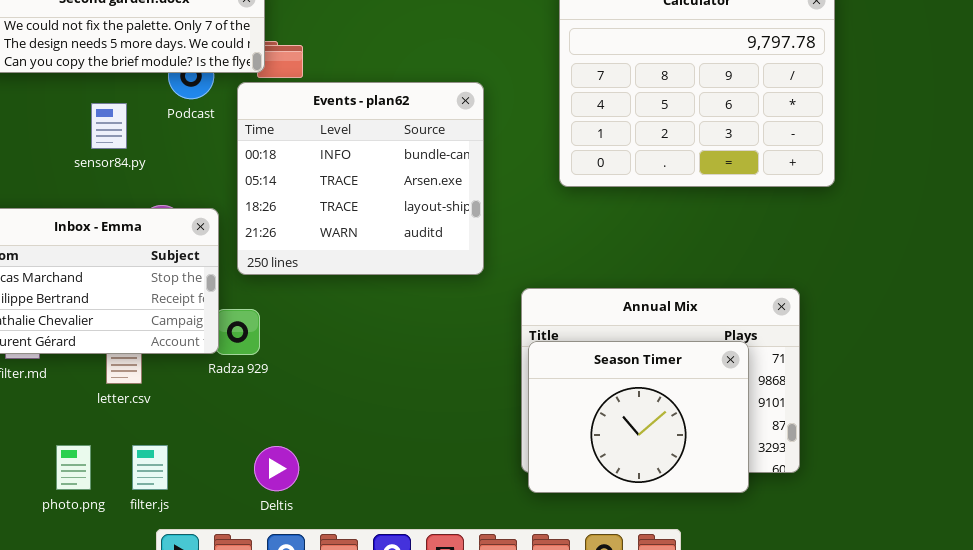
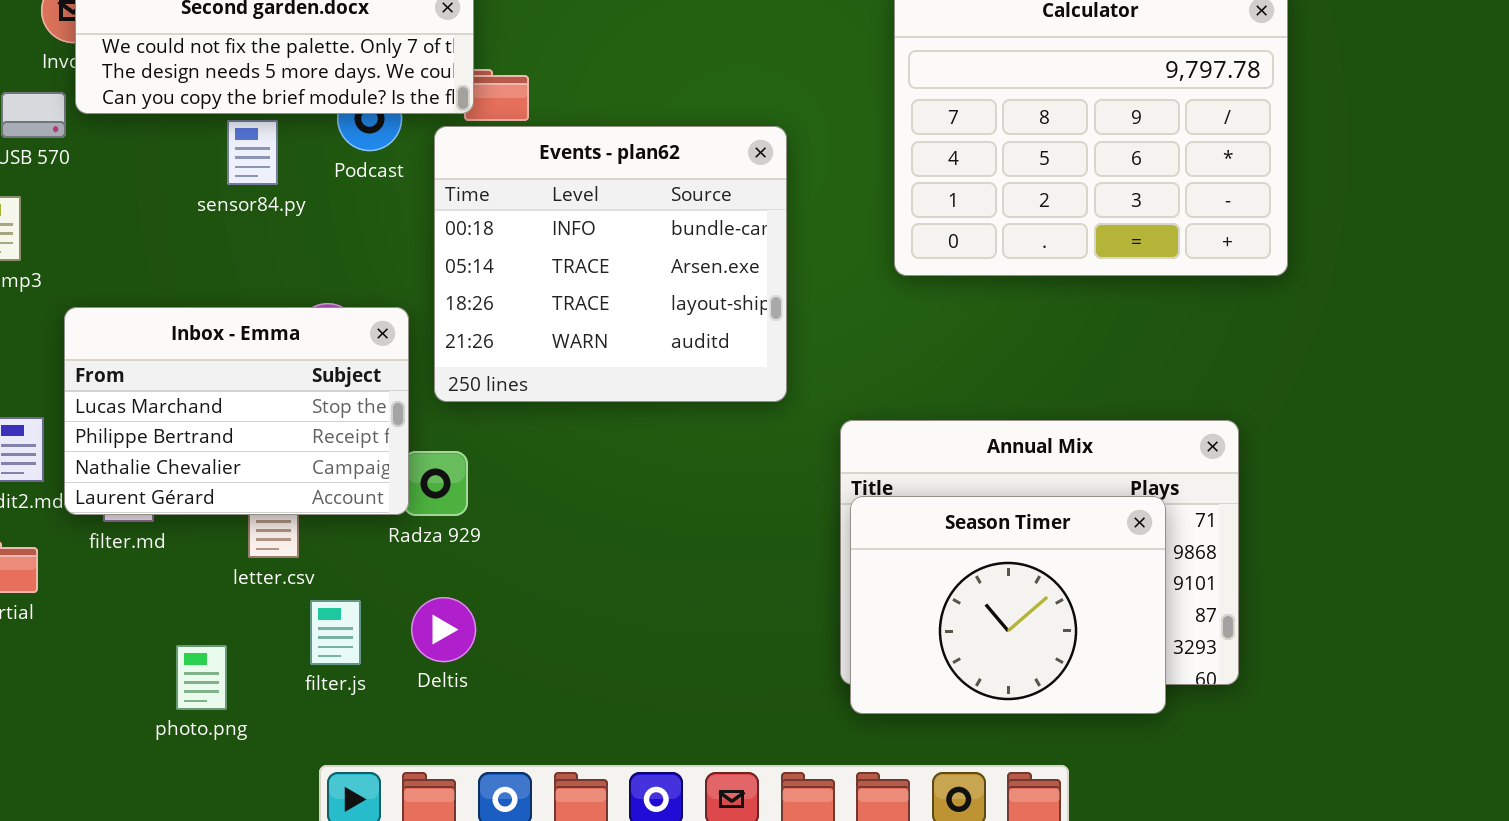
sensor84.py: [91,103,127,149] -> [227,120,278,185], moved
filter.js: [132,445,168,490] -> [310,600,361,665], moved
Deltis: [254,446,299,491] -> [411,597,476,662], moved

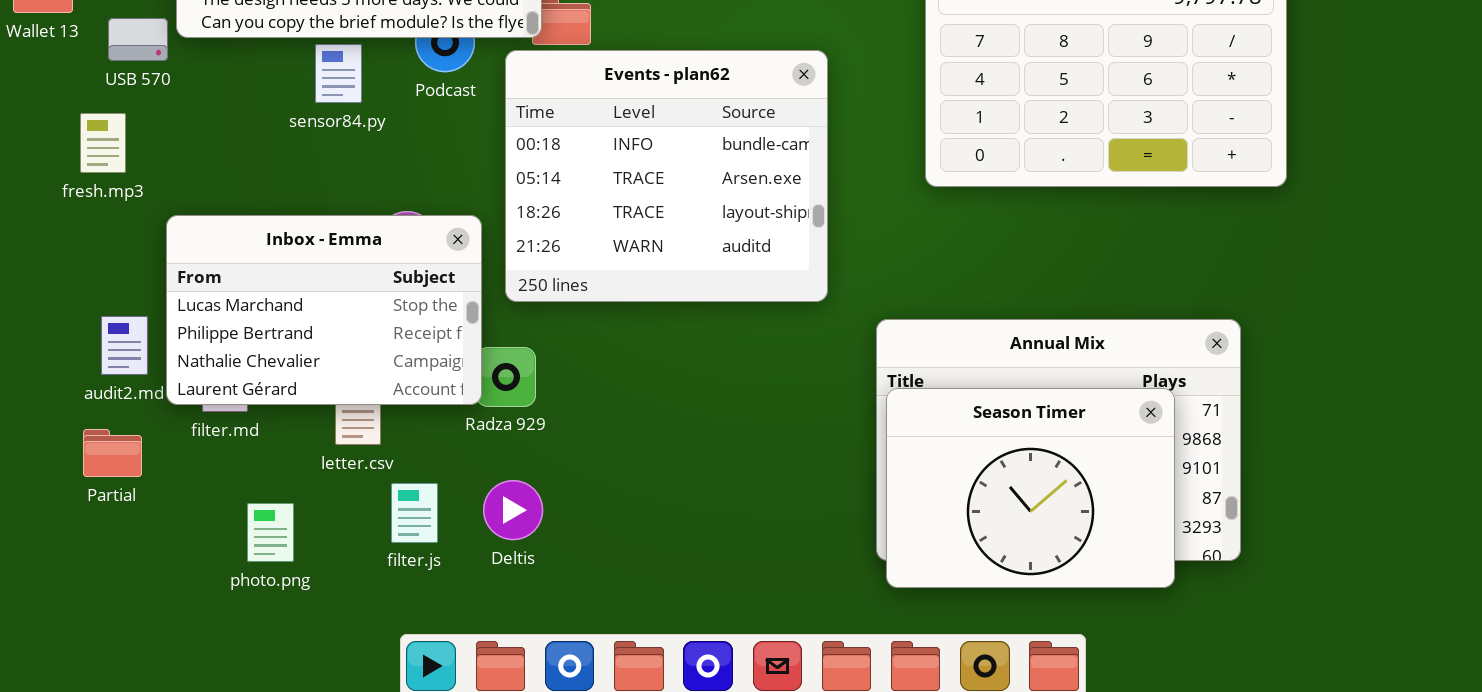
photo.png: [176,645,227,710] -> [247,503,294,562], moved

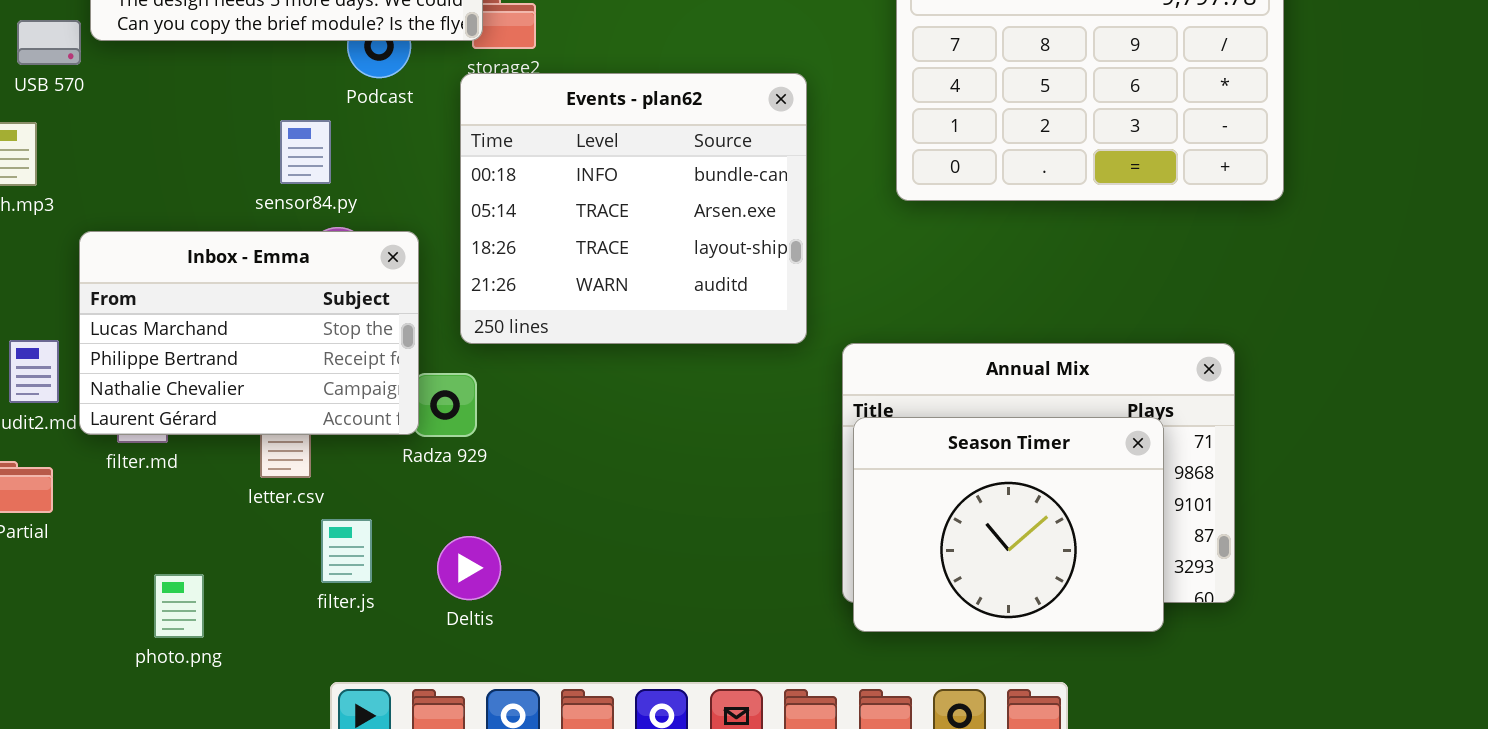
sensor84.py: [315,44,362,103] -> [280,120,331,184], moved
Events - plan62: [505,50,828,302] -> [460,73,807,344], moved
Deltis: [483,480,543,540] -> [437,536,501,600], moved
photo.png: [247,503,294,562] -> [154,574,204,638], moved

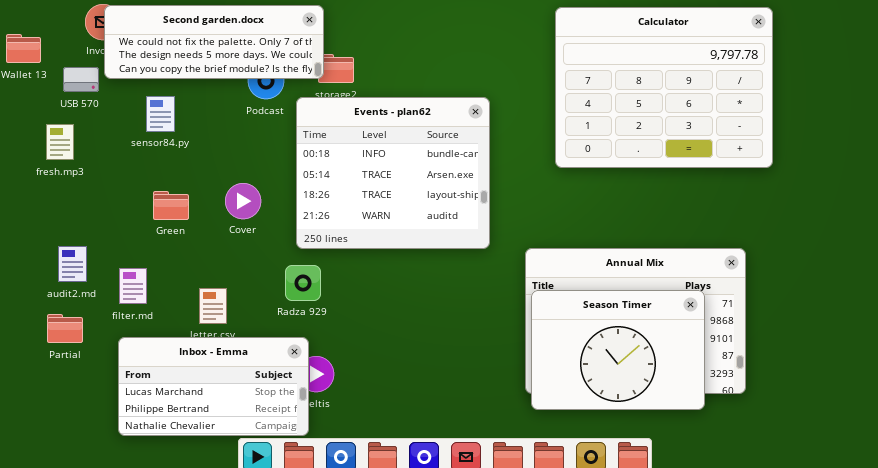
Events - plan62: [460,73,807,344] -> [296,97,490,249], moved
sensor84.py: [280,120,331,184] -> [146,96,175,132], moved
Inbox - Emma: [79,231,419,435] -> [118,337,309,436], moved, resized

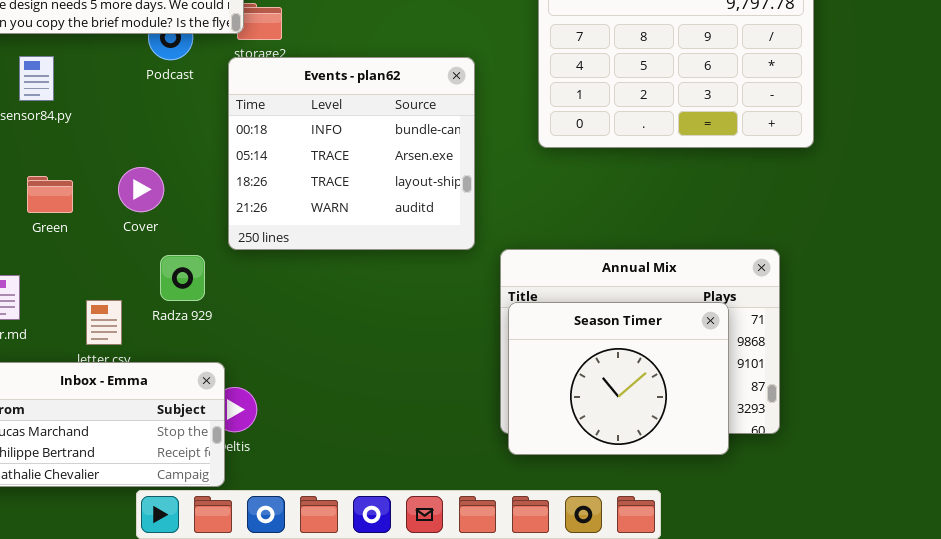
Events - plan62: [296,97,490,249] -> [228,57,475,250], moved
Radza 929: [285,265,321,301] -> [160,255,205,301], moved

